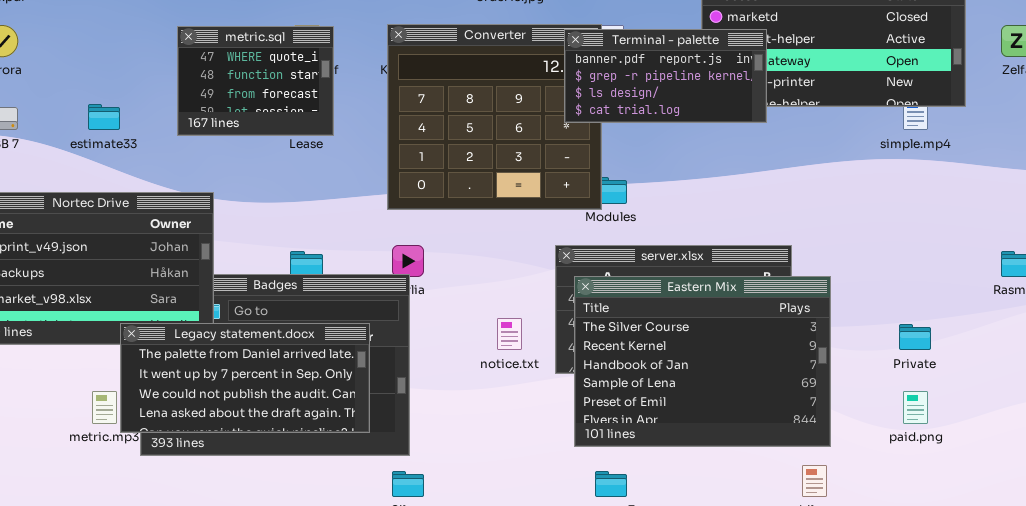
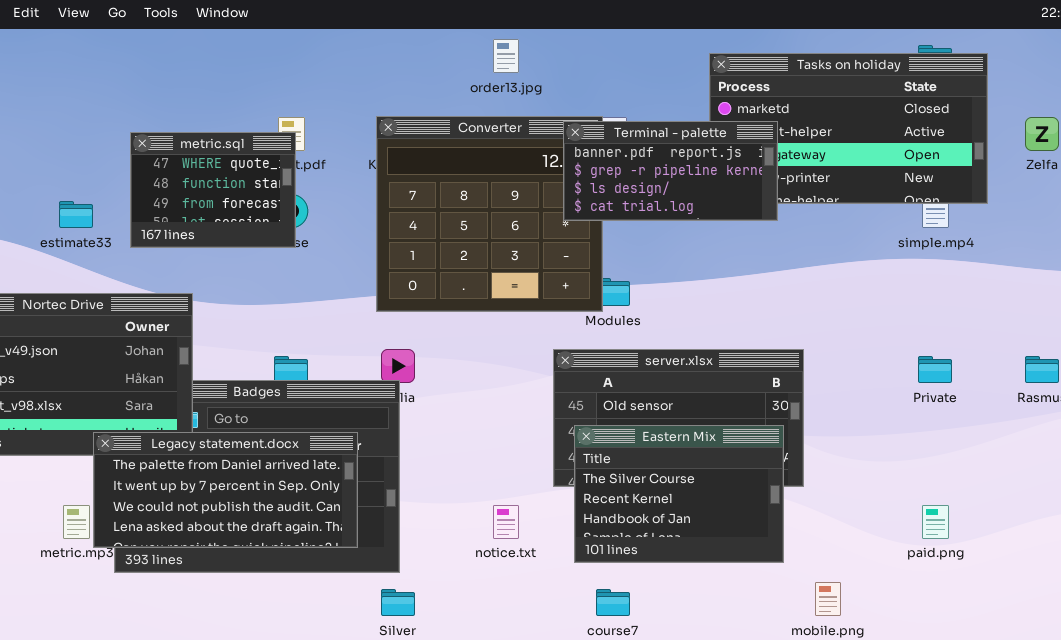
metric.sql: [177,26,334,136] -> [130,132,296,248], moved
Eastern Mix: [574,276,831,447] -> [574,425,784,563], resized
notice.txt: [497,318,522,350] -> [493,505,519,539], moved
Private: [899,324,931,350] -> [918,356,952,383], moved

